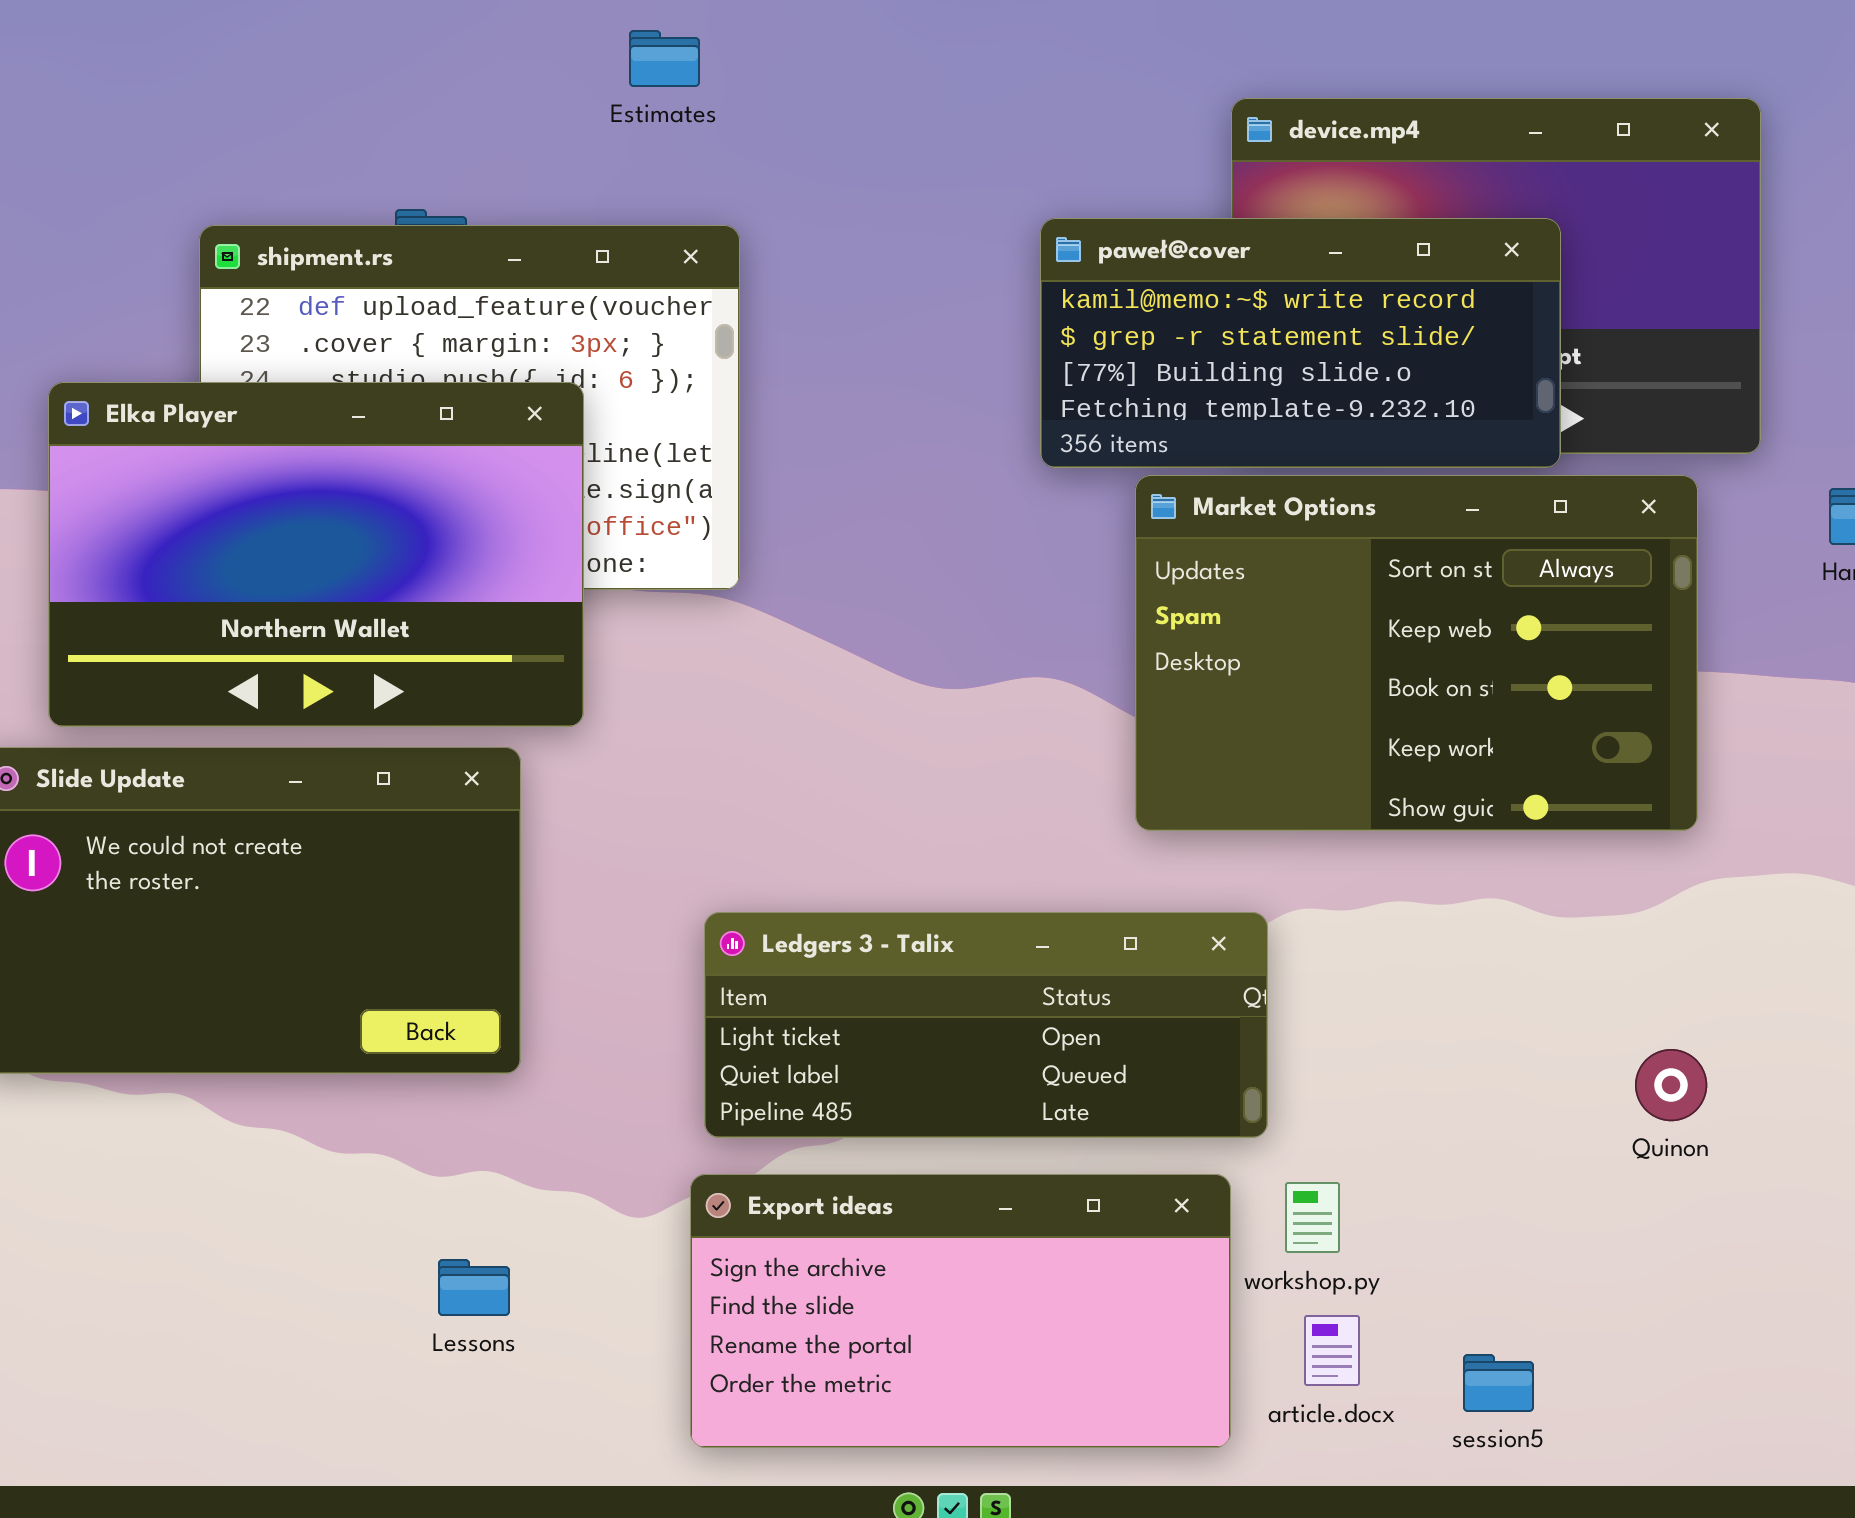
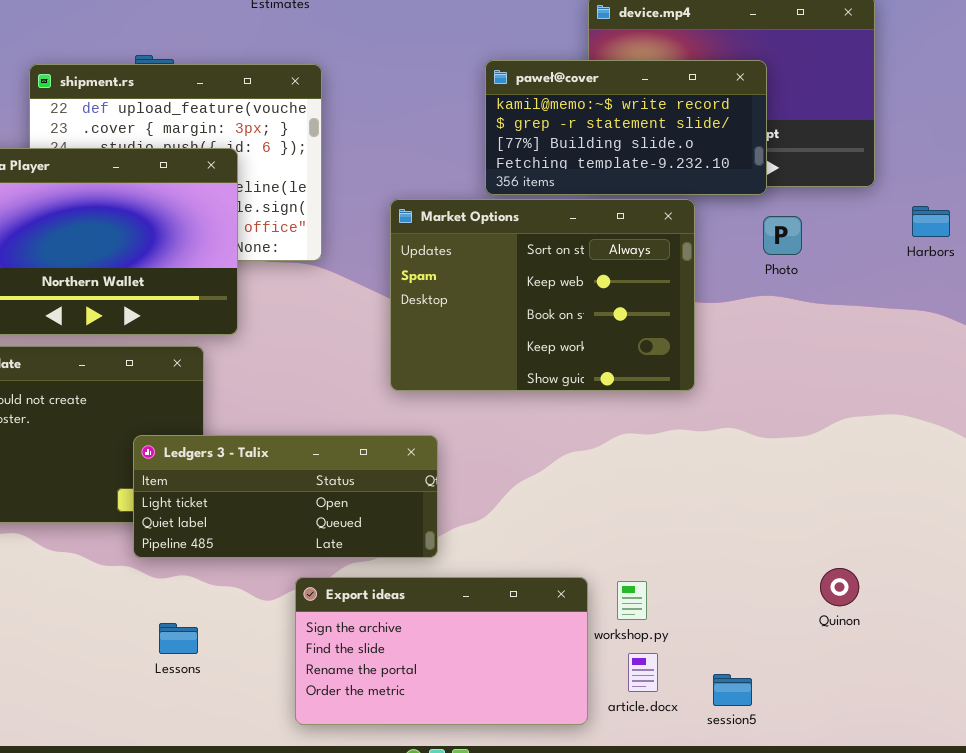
Market Options: [1135,475,1698,831] -> [390,199,695,391], moved
Ledgers 3 - Talix: [704,912,1268,1138] -> [133,435,438,558], moved
Quinon: [1635,1049,1707,1121] -> [820,568,859,606], moved

